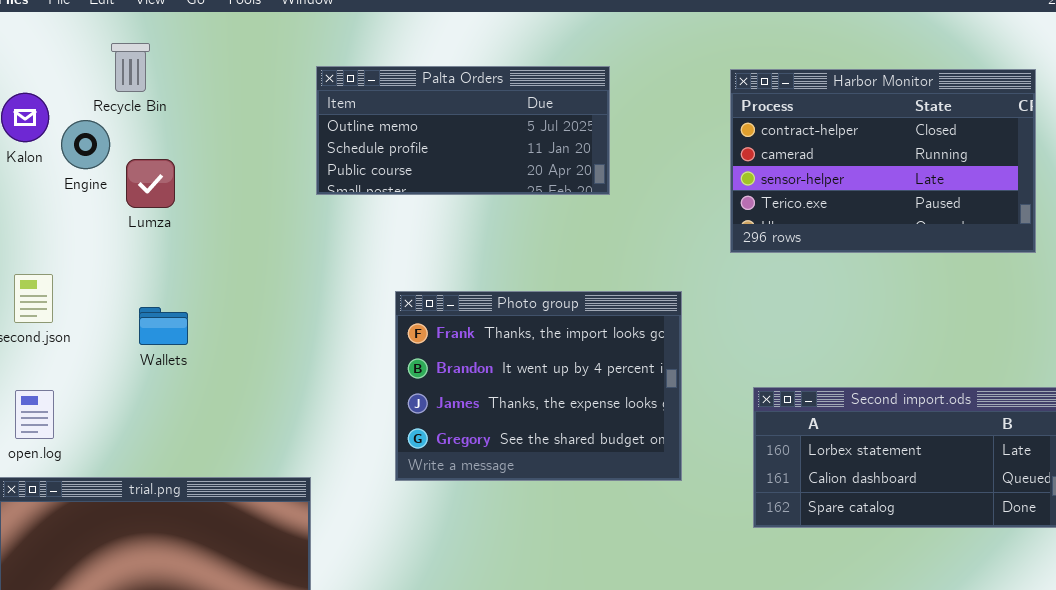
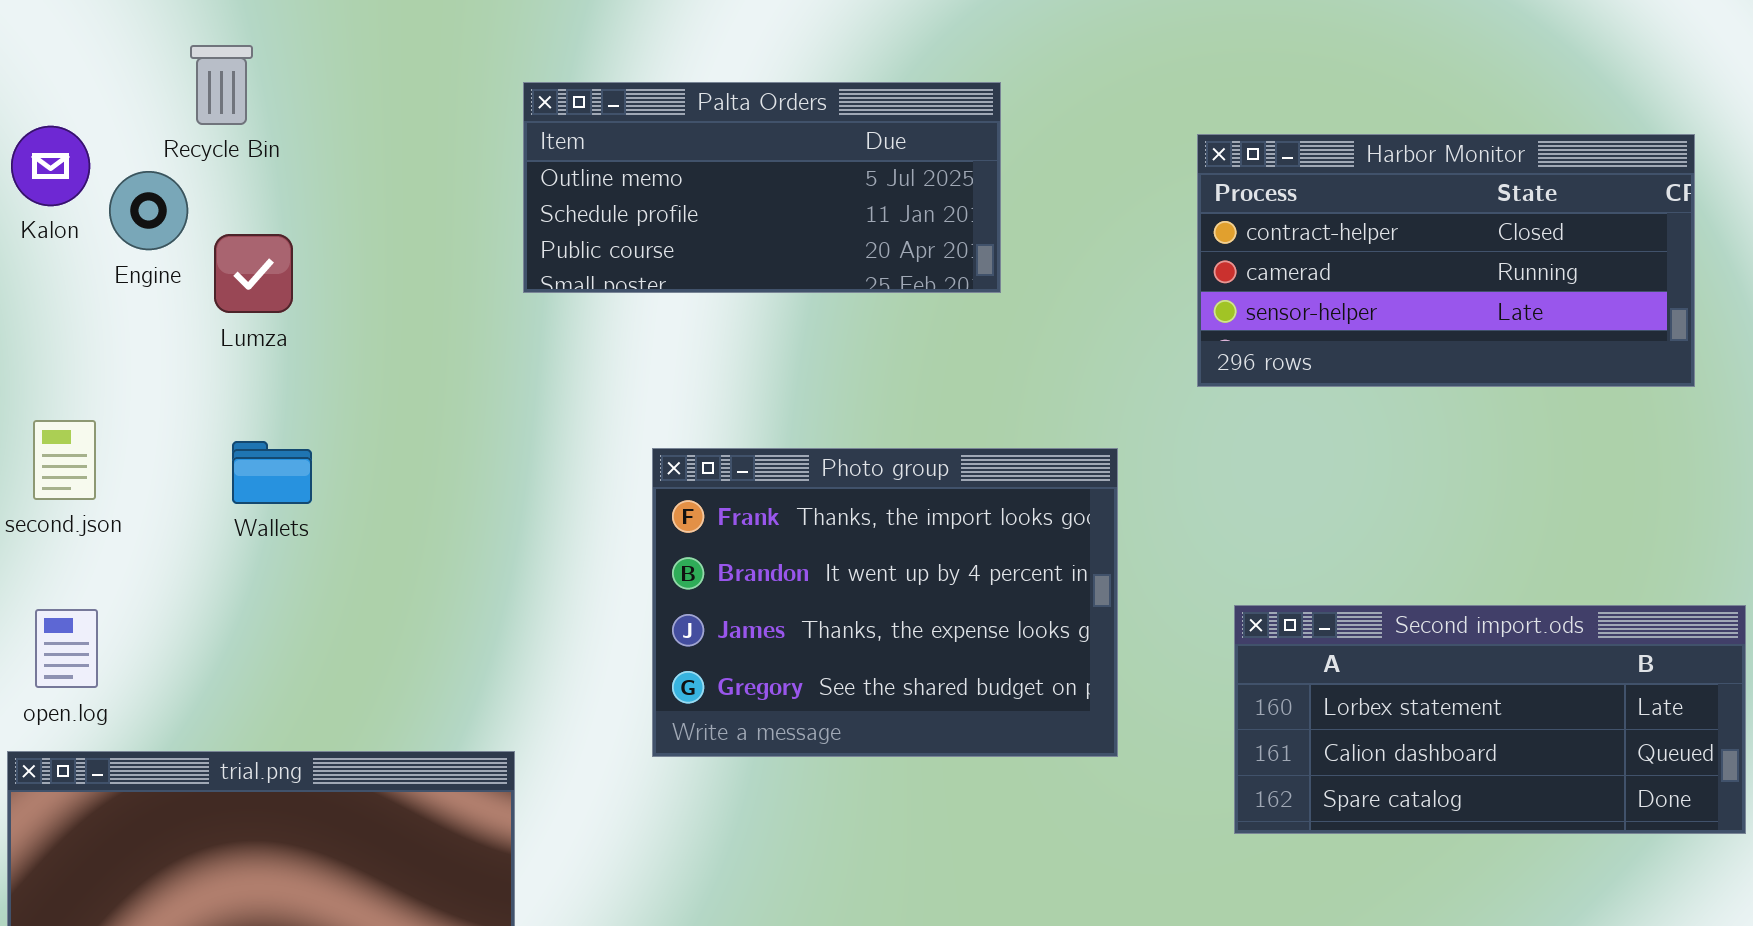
Harbor Monitor: [730,69,1036,253] -> [1197,134,1695,387], resized
Wallets: [139,307,188,345] -> [232,441,312,504], moved

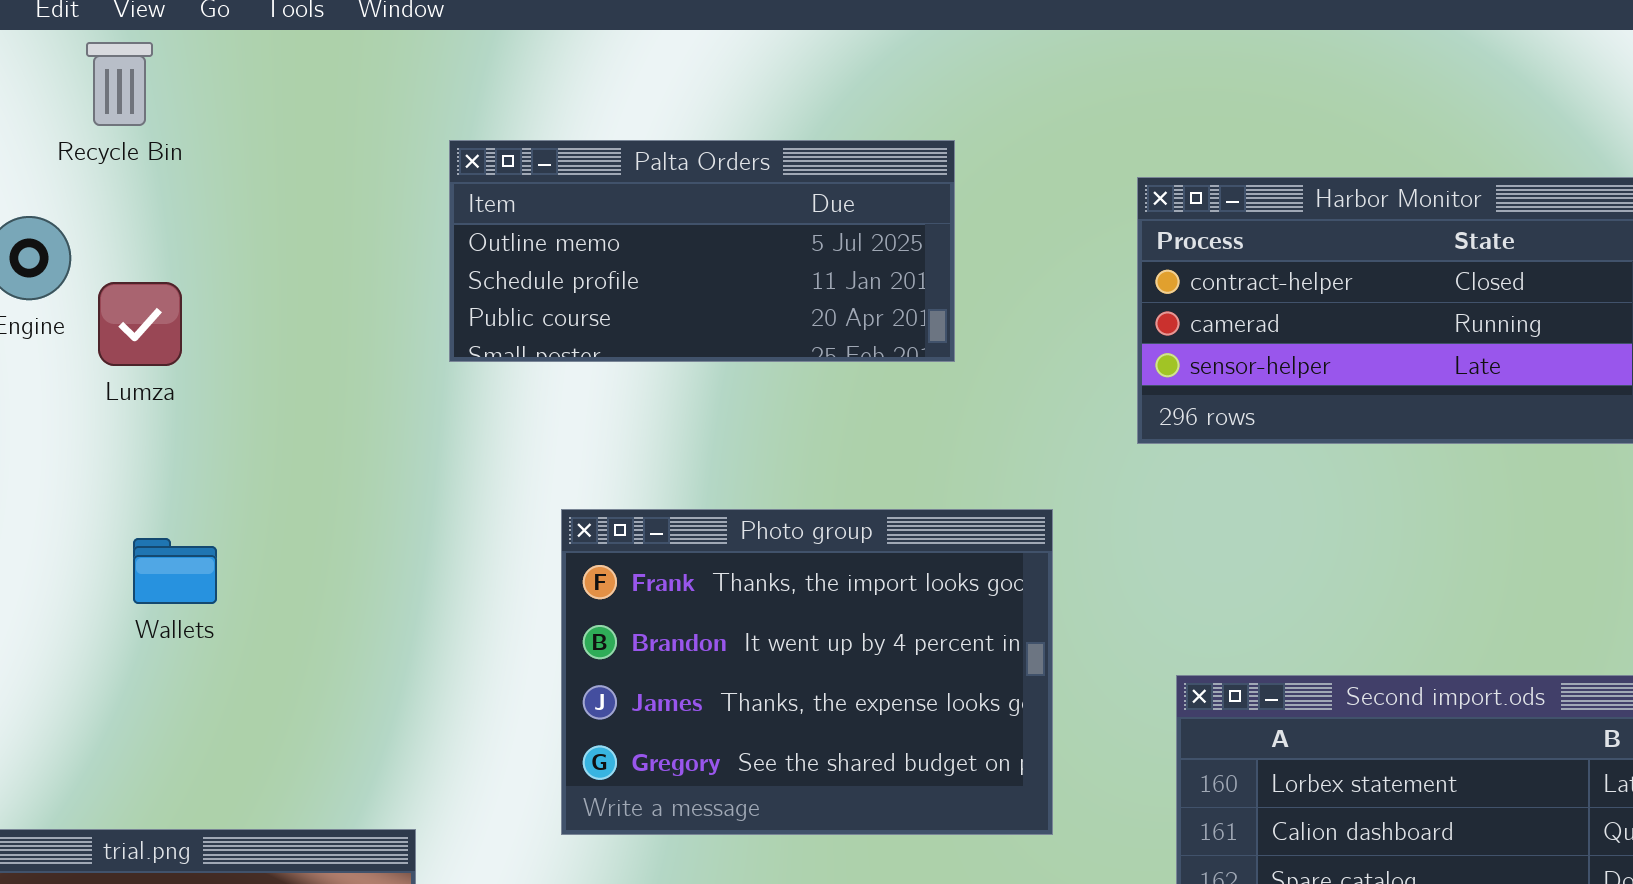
Recycle Bin: [190,45,253,125] -> [86,42,153,126], moved
Palta Orders: [523,82,1001,293] -> [449,140,955,362], moved
Wallets: [232,441,312,504] -> [133,538,217,604], moved

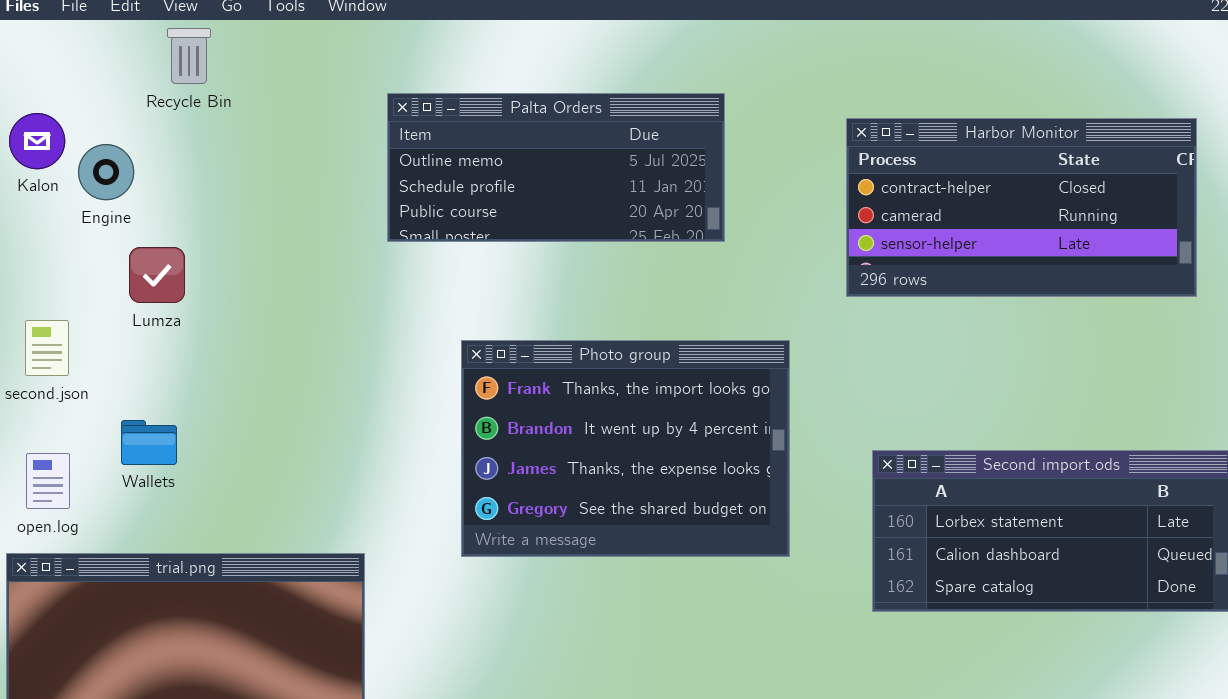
Recycle Bin: [86,42,153,126] -> [167,28,211,84], moved
Lumza: [98,282,182,366] -> [129,247,185,303], moved
Wallets: [133,538,217,604] -> [121,420,177,465], moved

